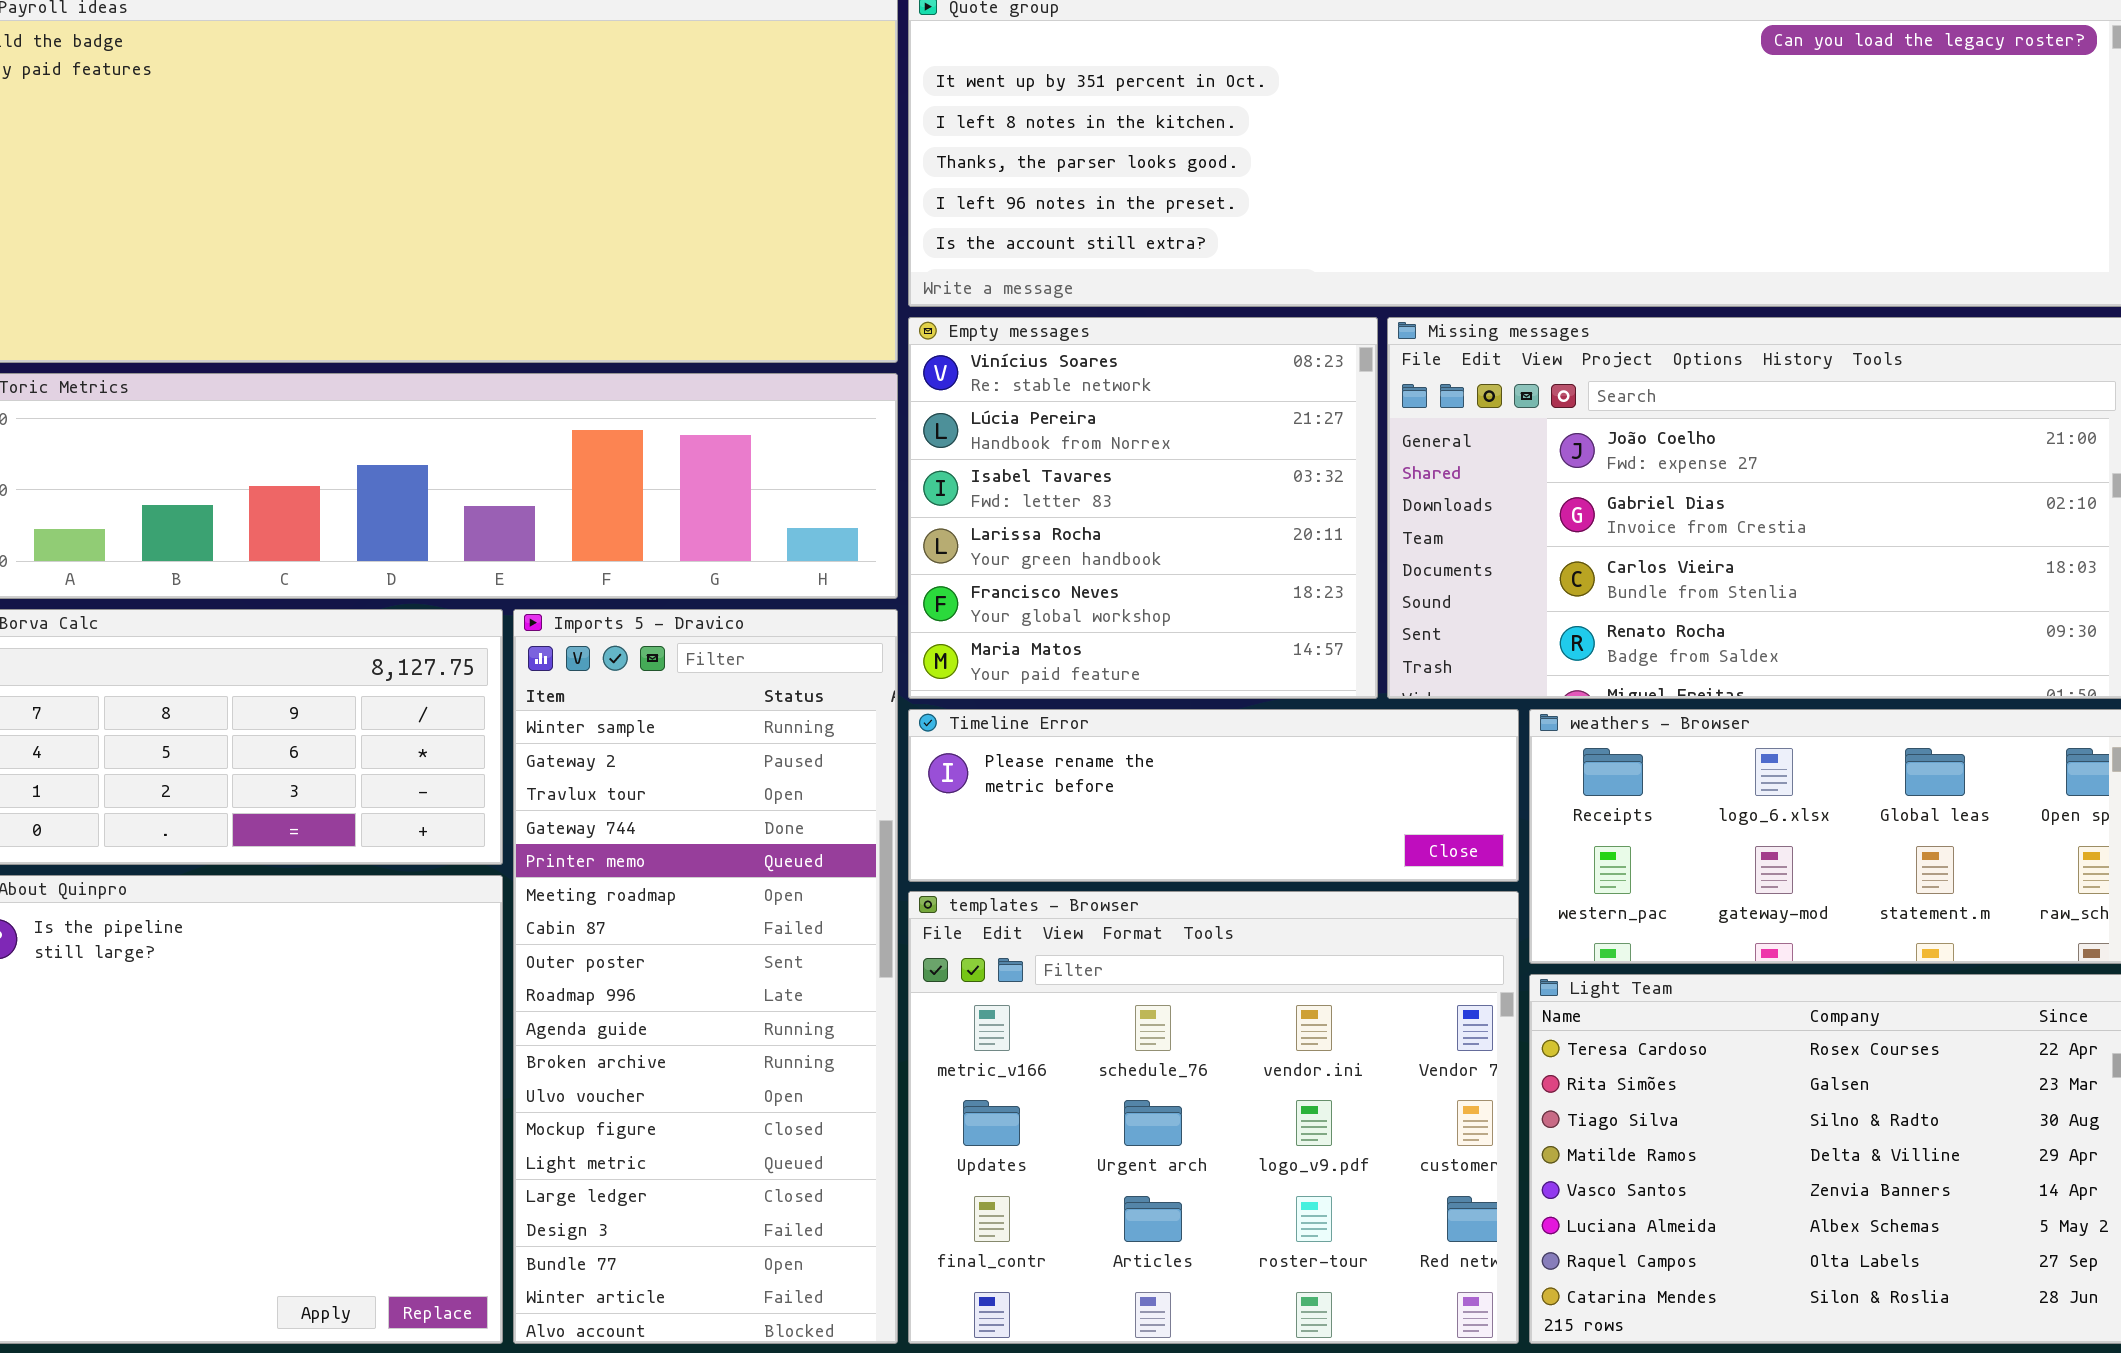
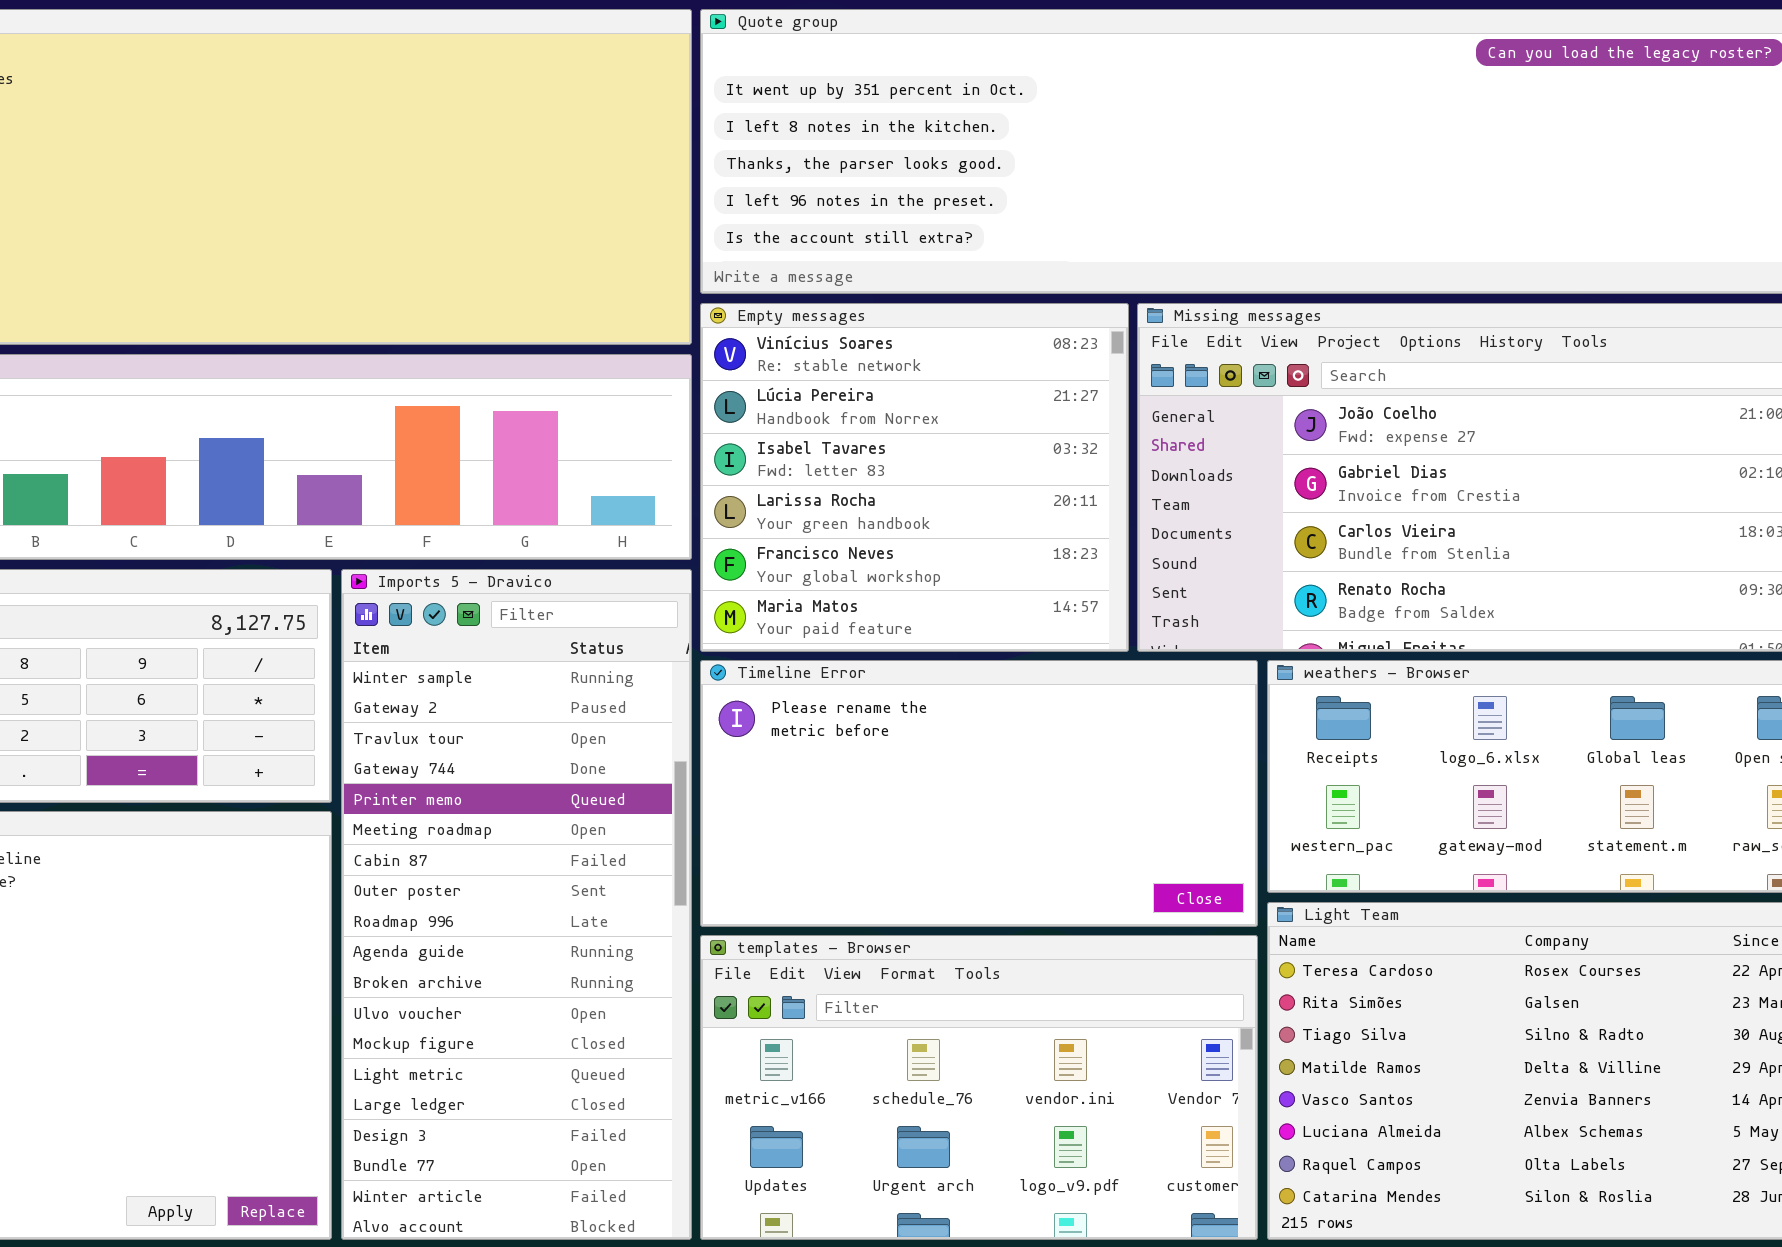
Timeline Error: [908,709,1519,882] -> [700,660,1258,927], resized
templates - Browser: [908,891,1519,1344] -> [700,935,1258,1240], resized

